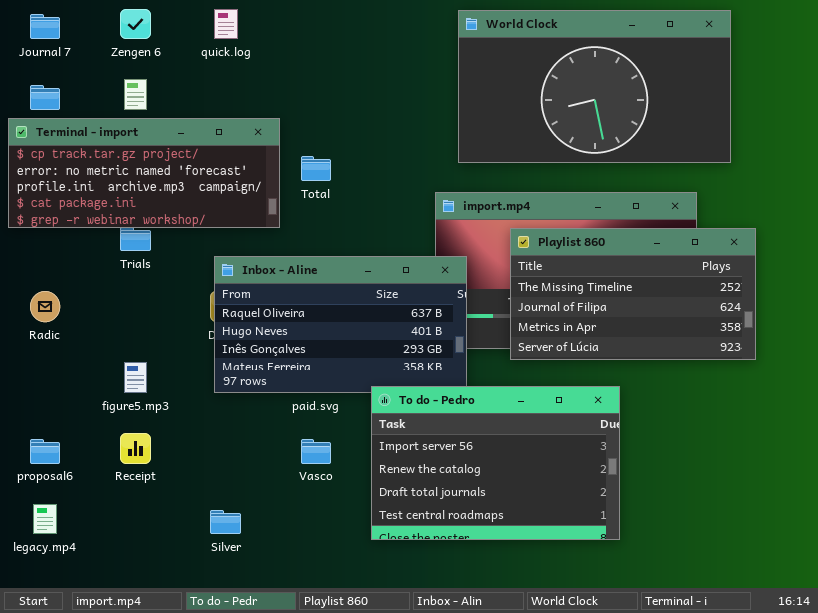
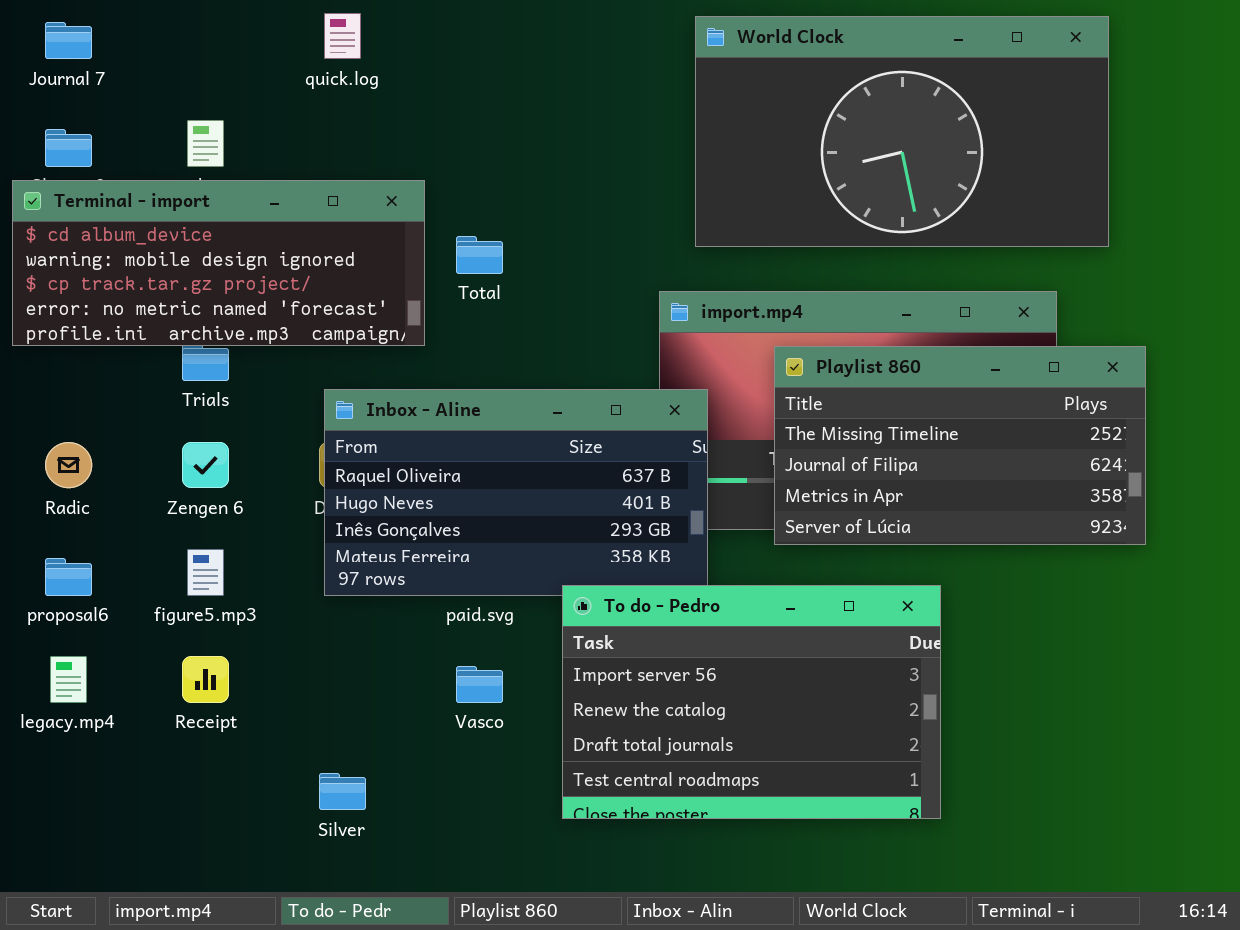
Zengen 6: [120,9,151,39] -> [182,442,229,488], moved
Terminal - import: [8,118,280,228] -> [12,180,425,346], scrolled up 2 rows
proposal6: [30,439,60,464] -> [45,558,92,596], moved
legacy.mp4: [33,504,57,534] -> [50,656,87,703], moved

